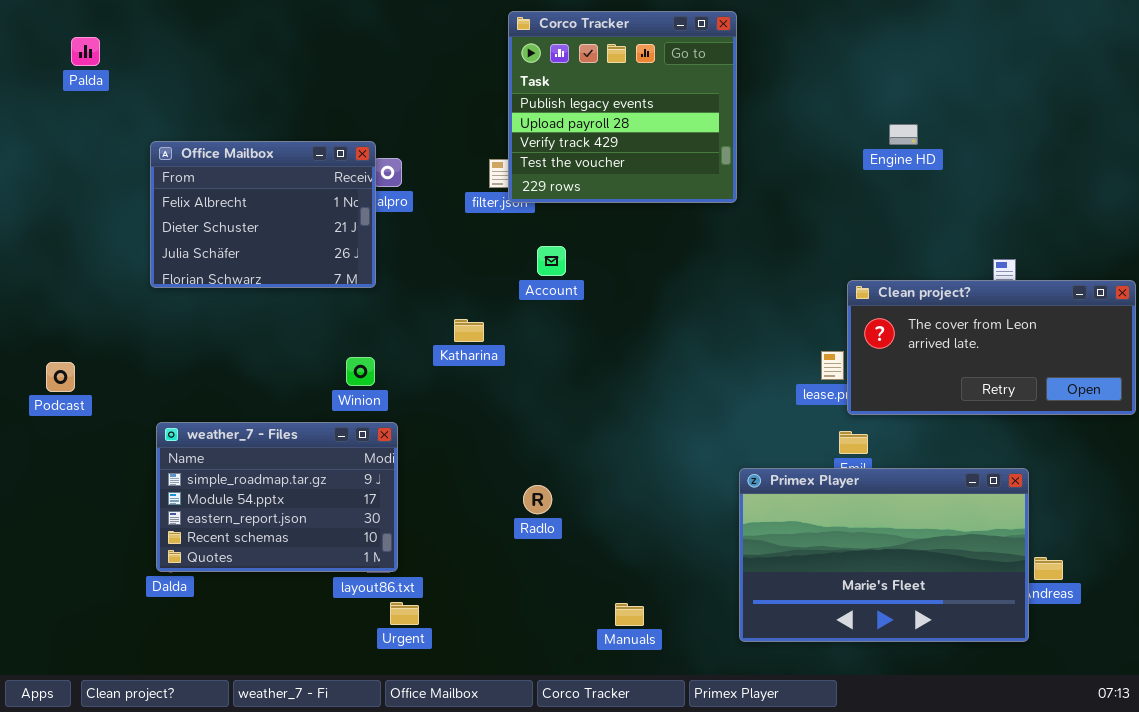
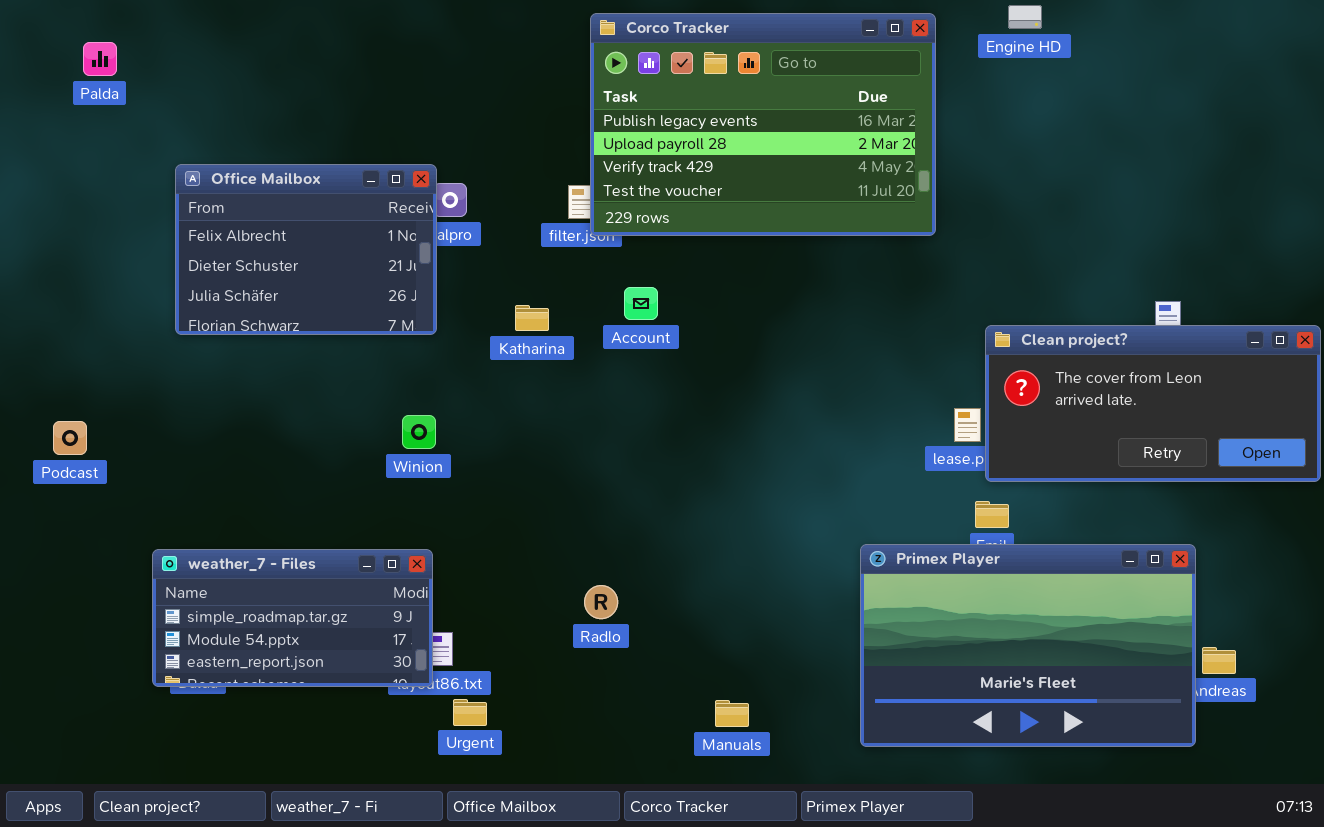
Corco Tracker: [508,11,737,203] -> [590,13,936,236], resized
Engine HD: [889,124,918,145] -> [1008,5,1042,29], moved
Katharina: [454,319,484,342] -> [515,305,549,331], moved
weather_7 - Files: [156,422,398,572] -> [152,549,433,687], moved, resized
Radlo: [523,485,552,514] -> [584,585,618,619], moved

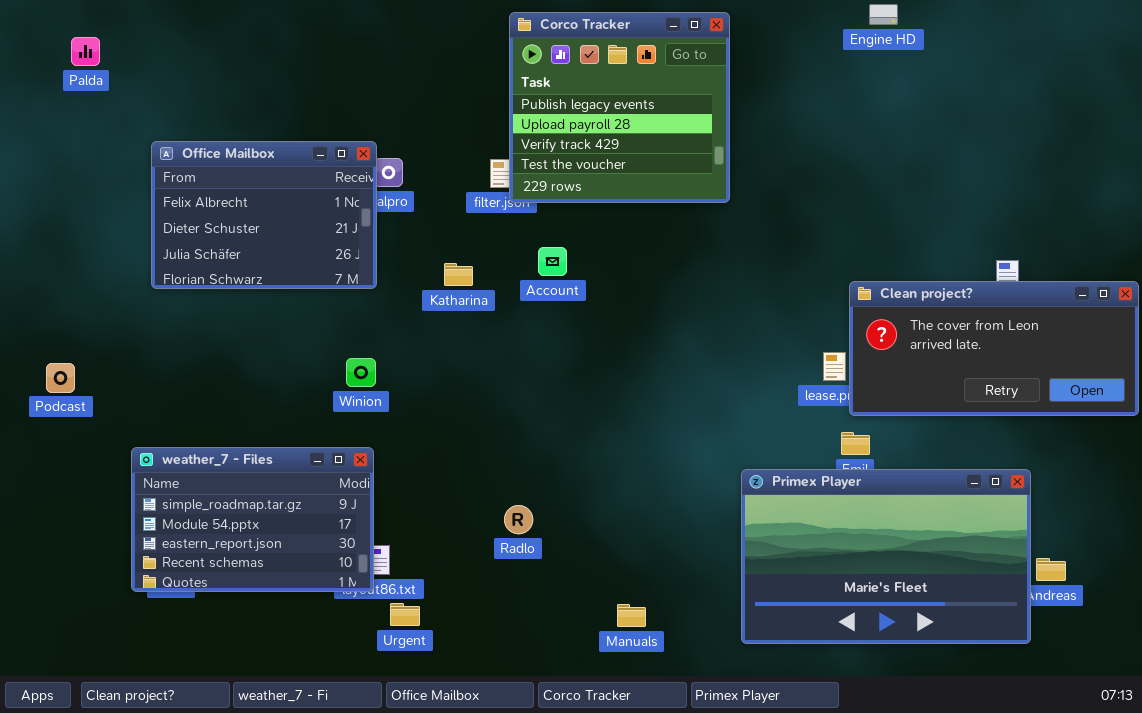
Corco Tracker: [590,13,936,236] -> [509,12,730,203], resized
weather_7 - Files: [152,549,433,687] -> [131,447,374,592], resized

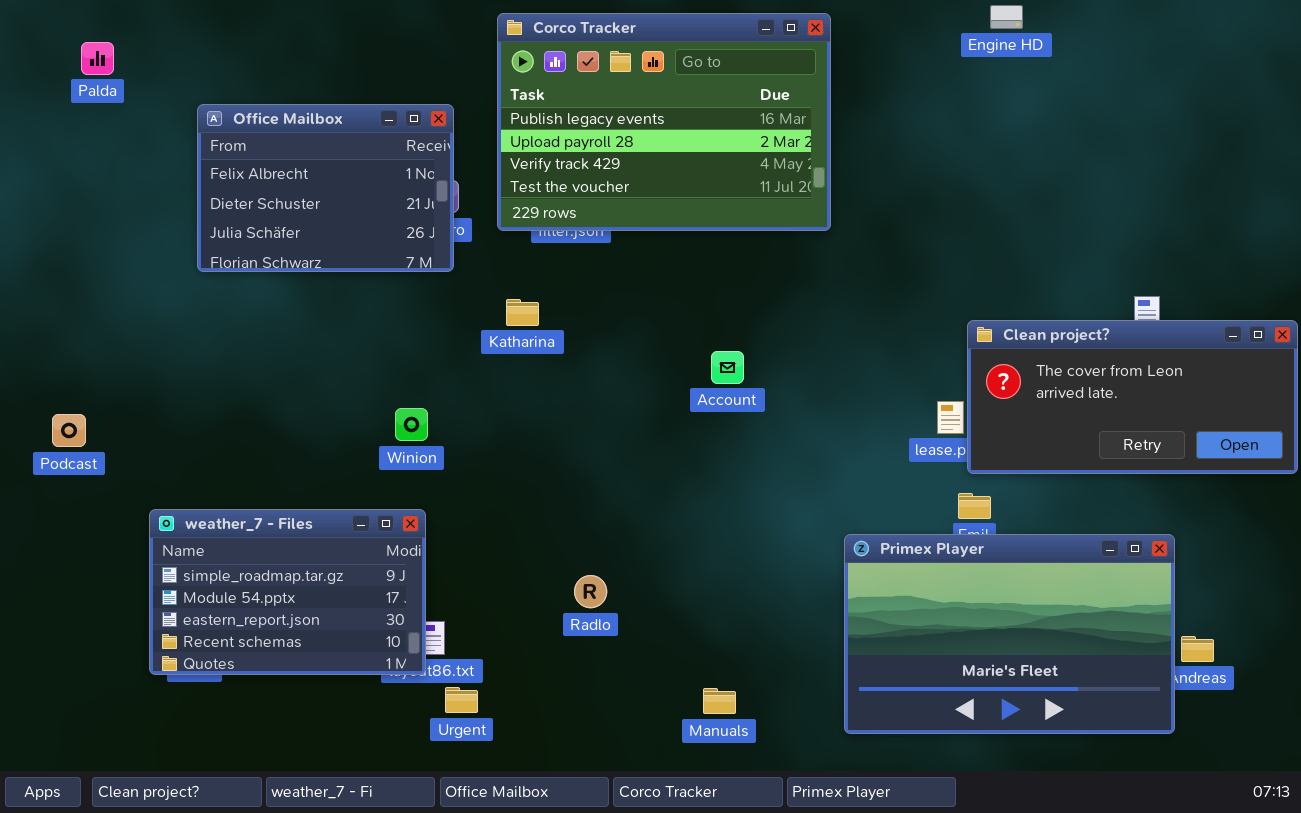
Corco Tracker: [509,12,730,203] -> [497,13,831,231], resized
Office Mailbox: [151,141,377,289] -> [197,104,454,272], moved
Account: [538,247,567,276] -> [711,351,744,384], moved

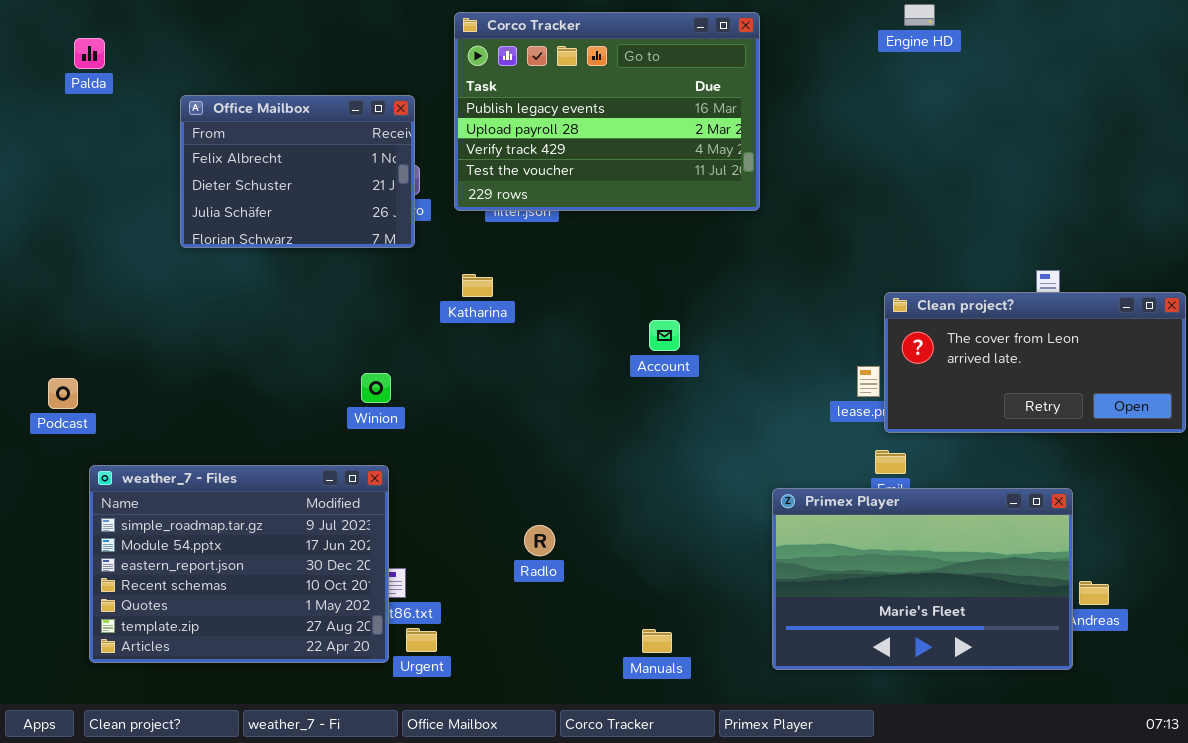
weather_7 - Files: [149,509,426,675] -> [89,465,389,663], resized

